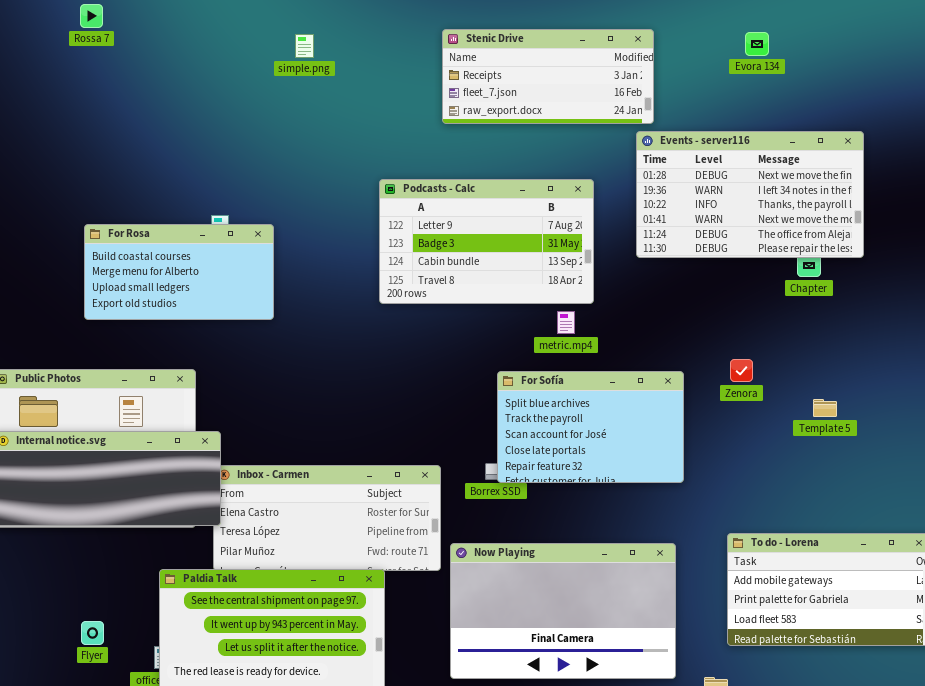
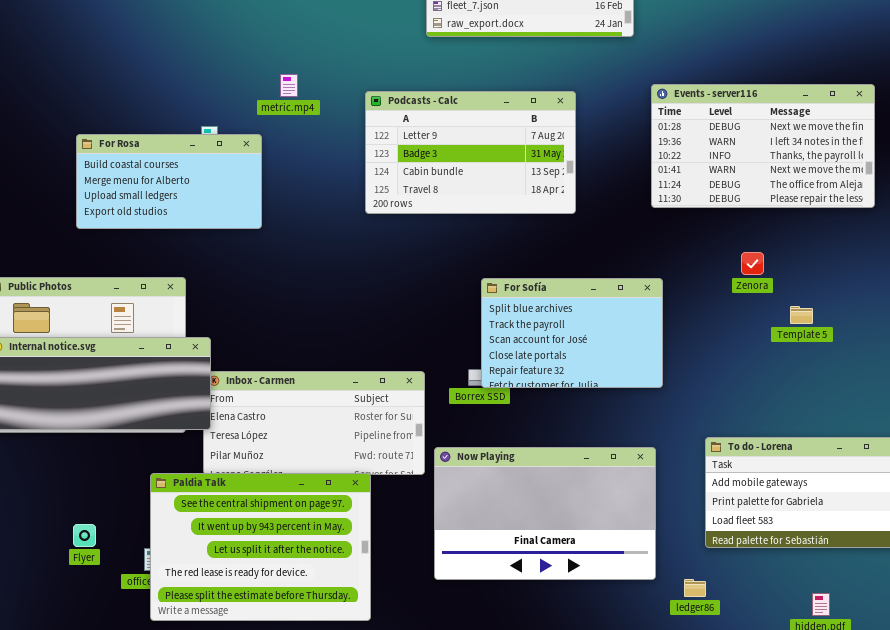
Events - server116: [636,131,864,258] -> [651,84,875,208], moved
metric.mp4: [557,311,575,334] -> [280,74,298,97], moved
Zenora: [730,359,753,382] -> [741,252,764,275], moved

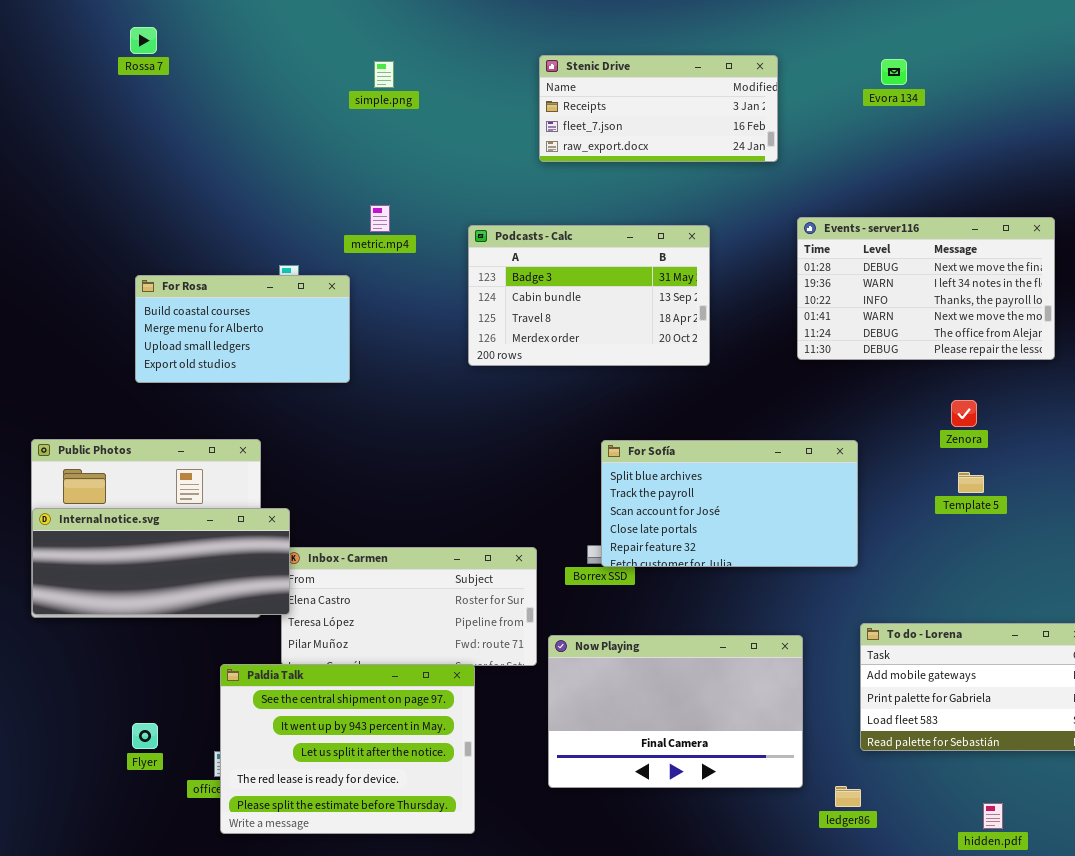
Podcasts - Calc: [365,91,576,214] -> [468,225,710,366], scrolled down 1 row
Zenora: [741,252,764,275] -> [951,400,977,427], moved
For Sofía: [481,278,663,388] -> [601,440,858,567], resized

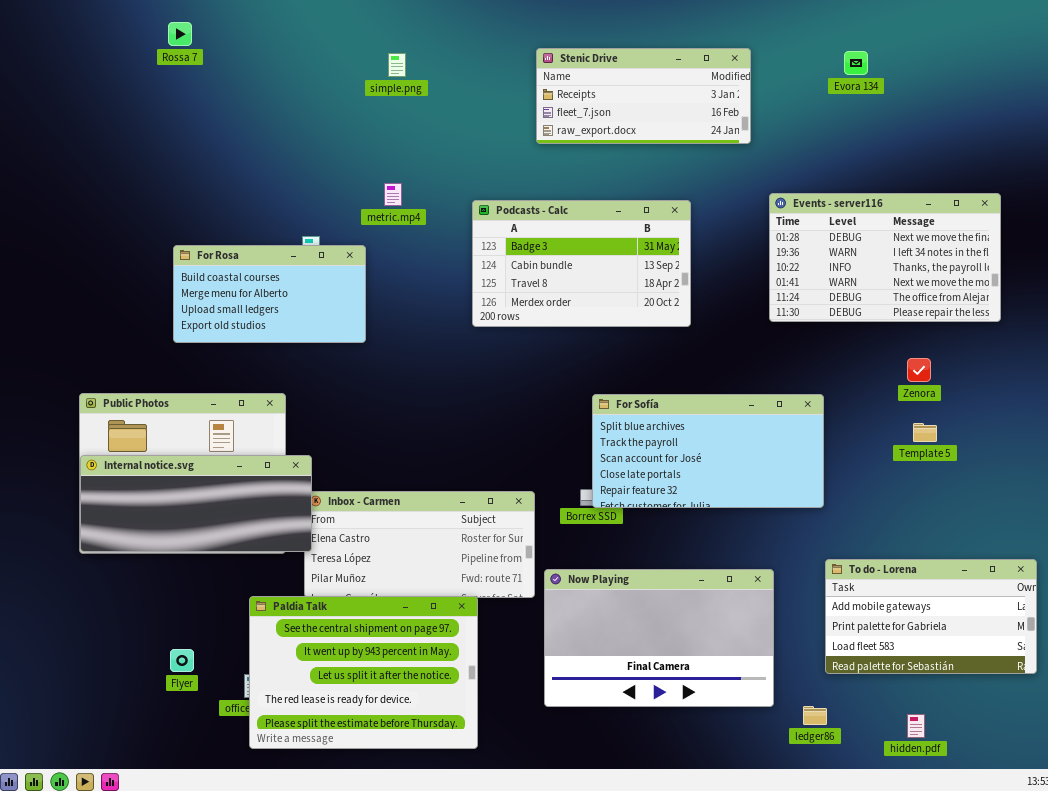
hidden.pdf: [983,803,1003,829] -> [907,714,925,738], moved

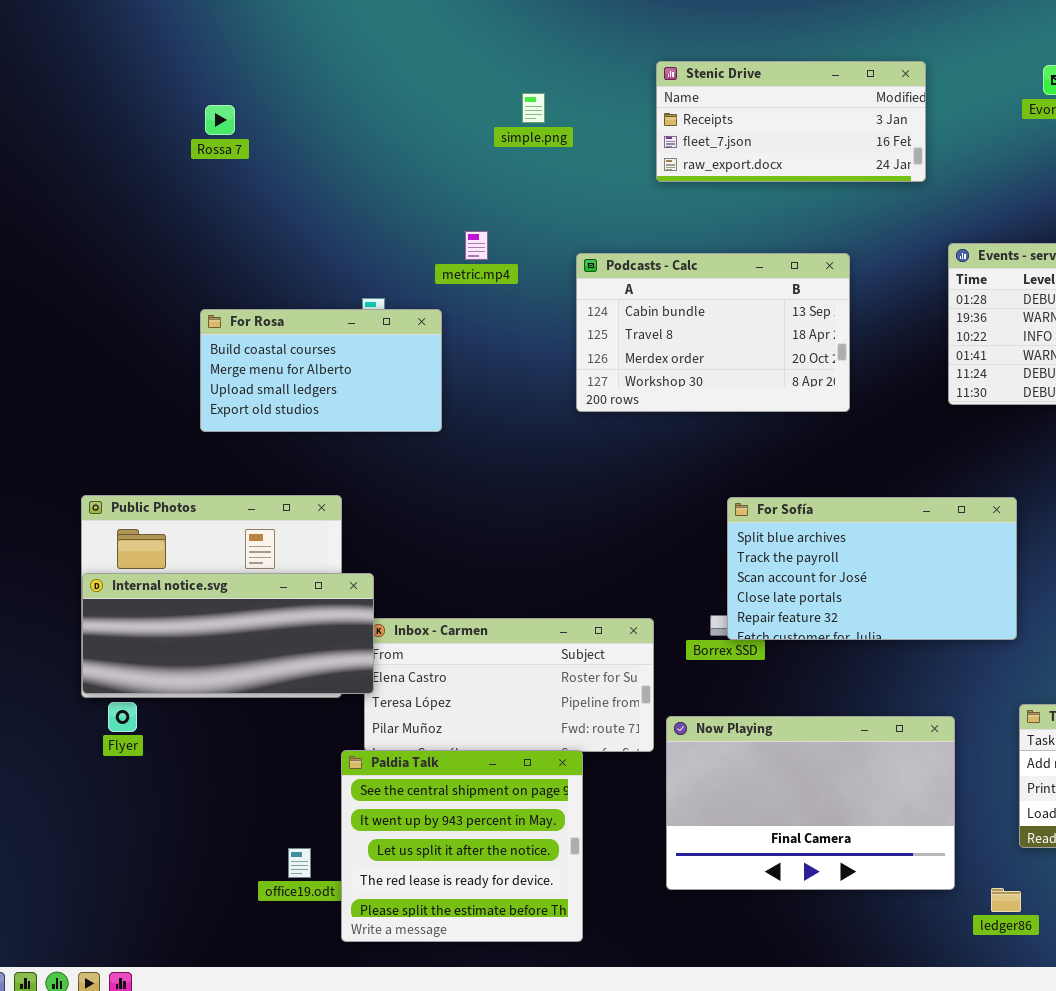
Rossa 7: [168,22,192,46] -> [205,105,235,135], moved
simple.png: [388,53,406,77] -> [522,93,545,123], moved
Podcasts - Calc: [472,200,691,327] -> [576,253,850,412], scrolled down 1 row
Paldia Talk: [249,596,478,749] -> [341,750,583,942], resized
Flyer: [170,649,194,672] -> [108,702,137,732], moved

